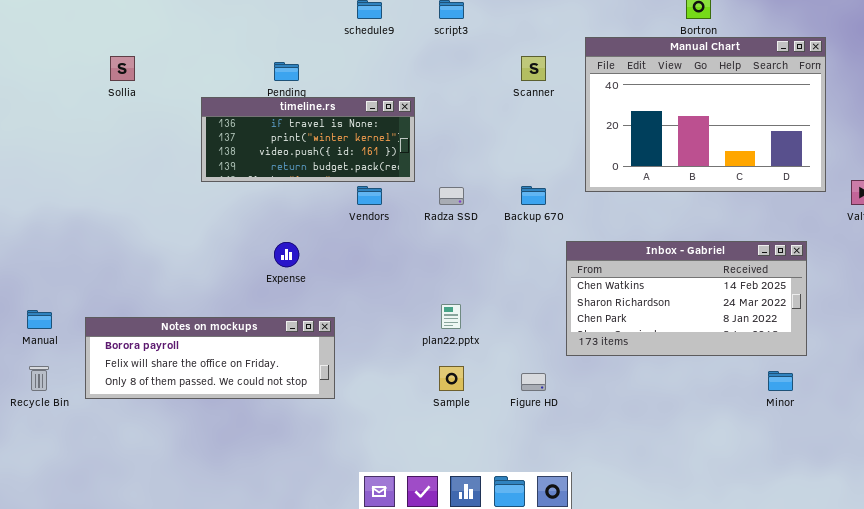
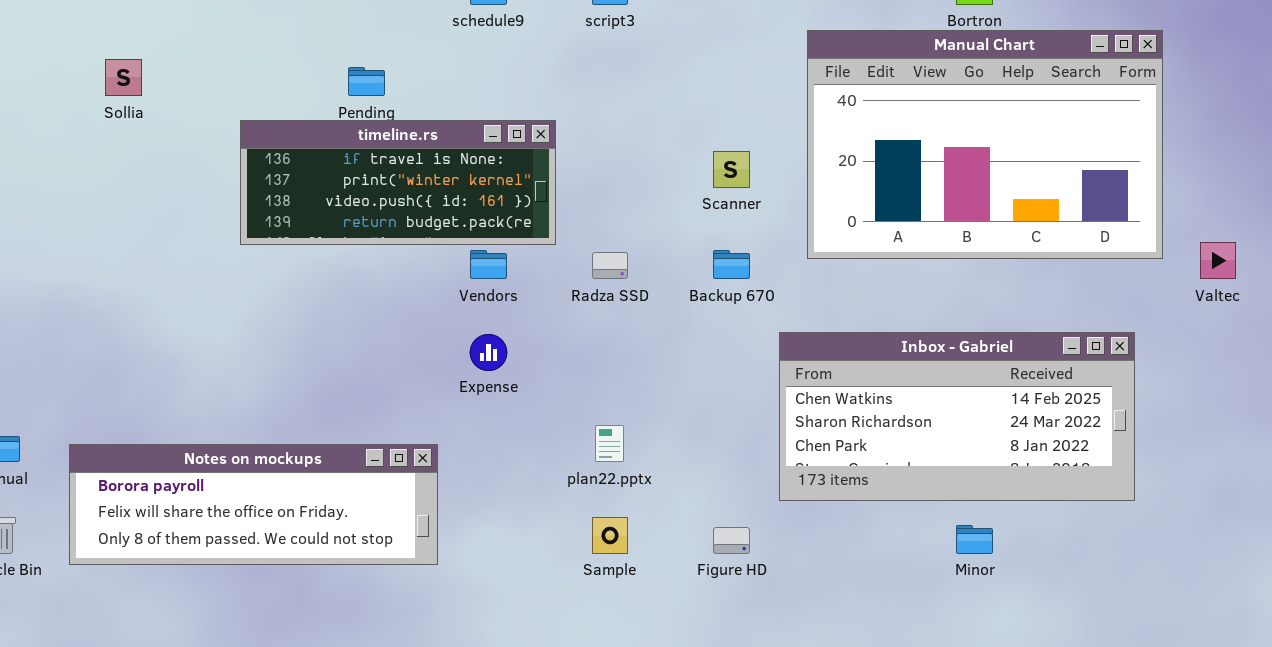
Scanner: [521,56,546,81] -> [713,151,750,188], moved
Expense: [274,242,299,267] -> [470,334,507,371], moved
Minor: [768,371,793,391] -> [956,525,993,554], moved

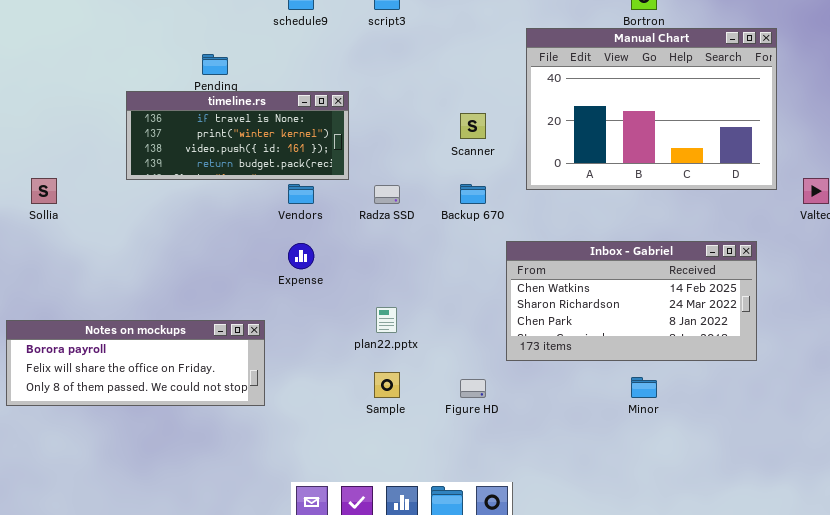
Sollia: [105,59,142,96] -> [31,178,57,204], moved

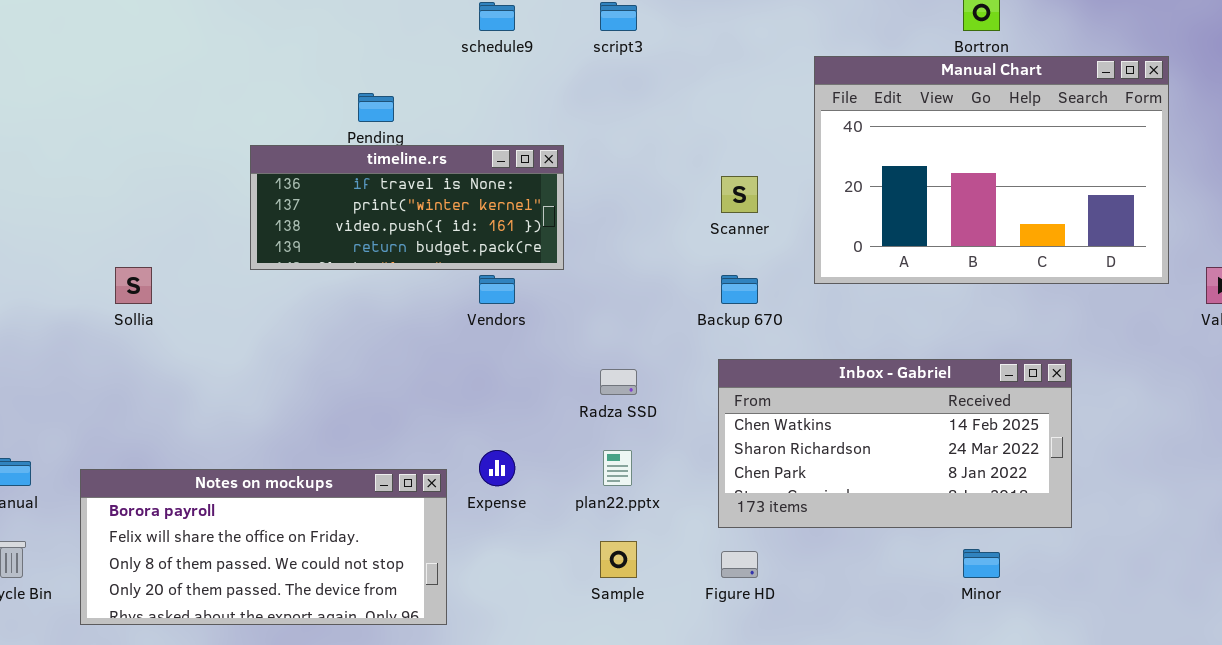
Radza SSD: [374,185,400,204] -> [600,369,637,395], moved
Inbox - Gabriel: [506,241,757,361] -> [718,359,1072,528], moved
Expense: [288,243,314,269] -> [479,450,515,486], moved
Notes on mockups: [6,320,265,406] -> [80,469,447,625], resized

